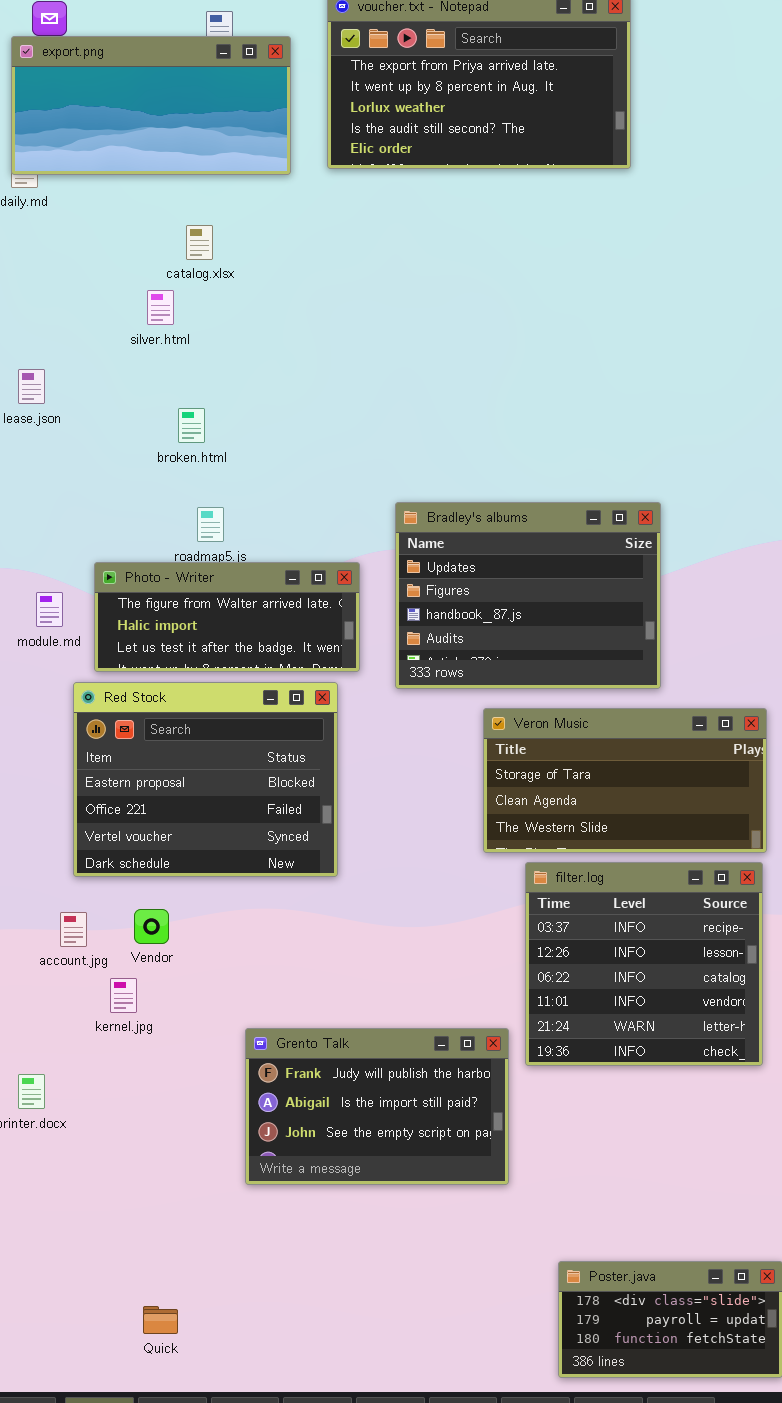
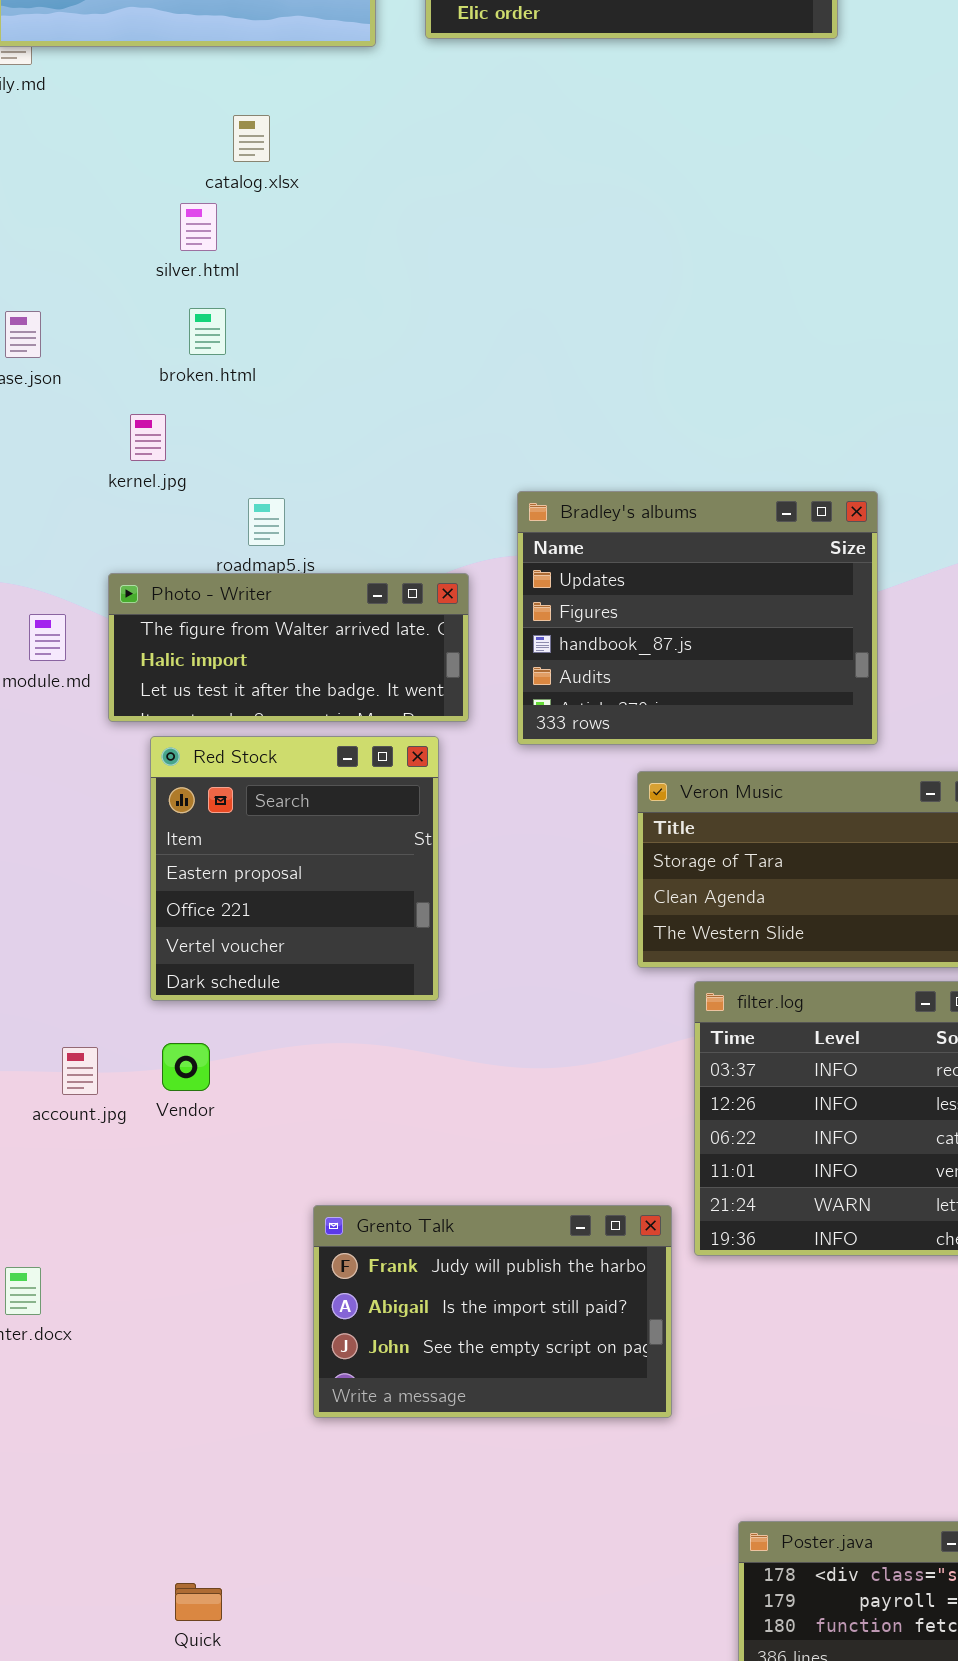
broken.html: [178,408,205,443] -> [189,308,226,355], moved
Red Stock: [73,682,338,877] -> [150,736,439,1001], resized
kernel.jpg: [110,978,137,1013] -> [130,414,166,461], moved

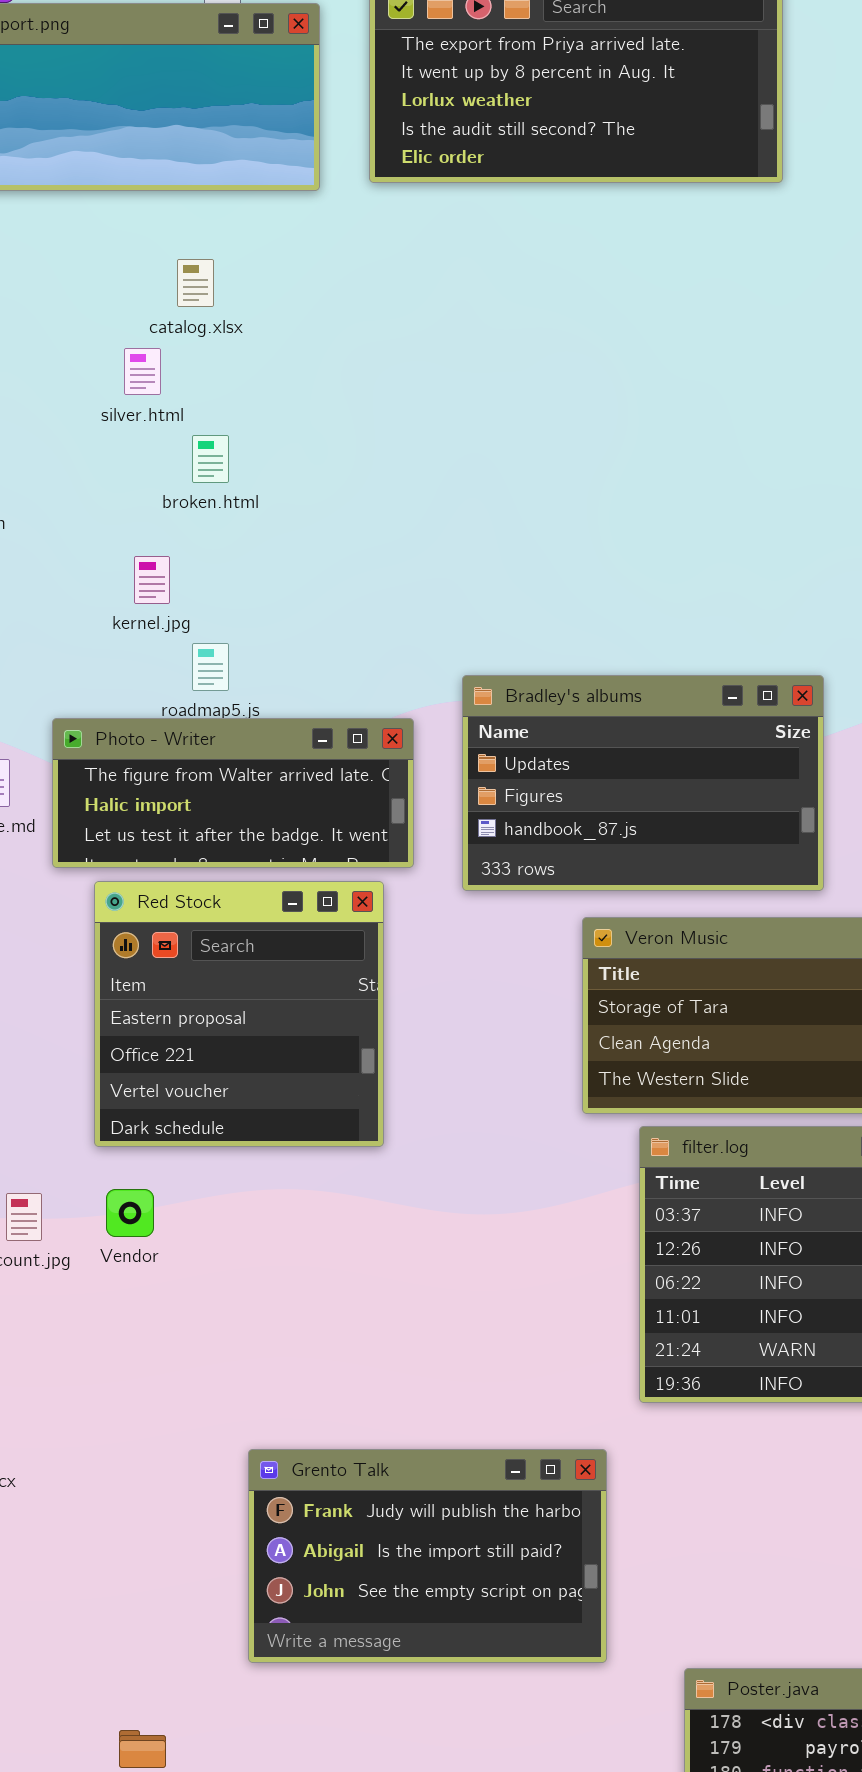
broken.html: [189,308,226,355] -> [192,435,229,483], moved
kernel.jpg: [130,414,166,461] -> [134,556,170,604], moved
Bradley's albums: [517,491,878,745] -> [462,675,824,891], resized
Grento Talk: [313,1205,672,1418] -> [248,1449,607,1663], moved

